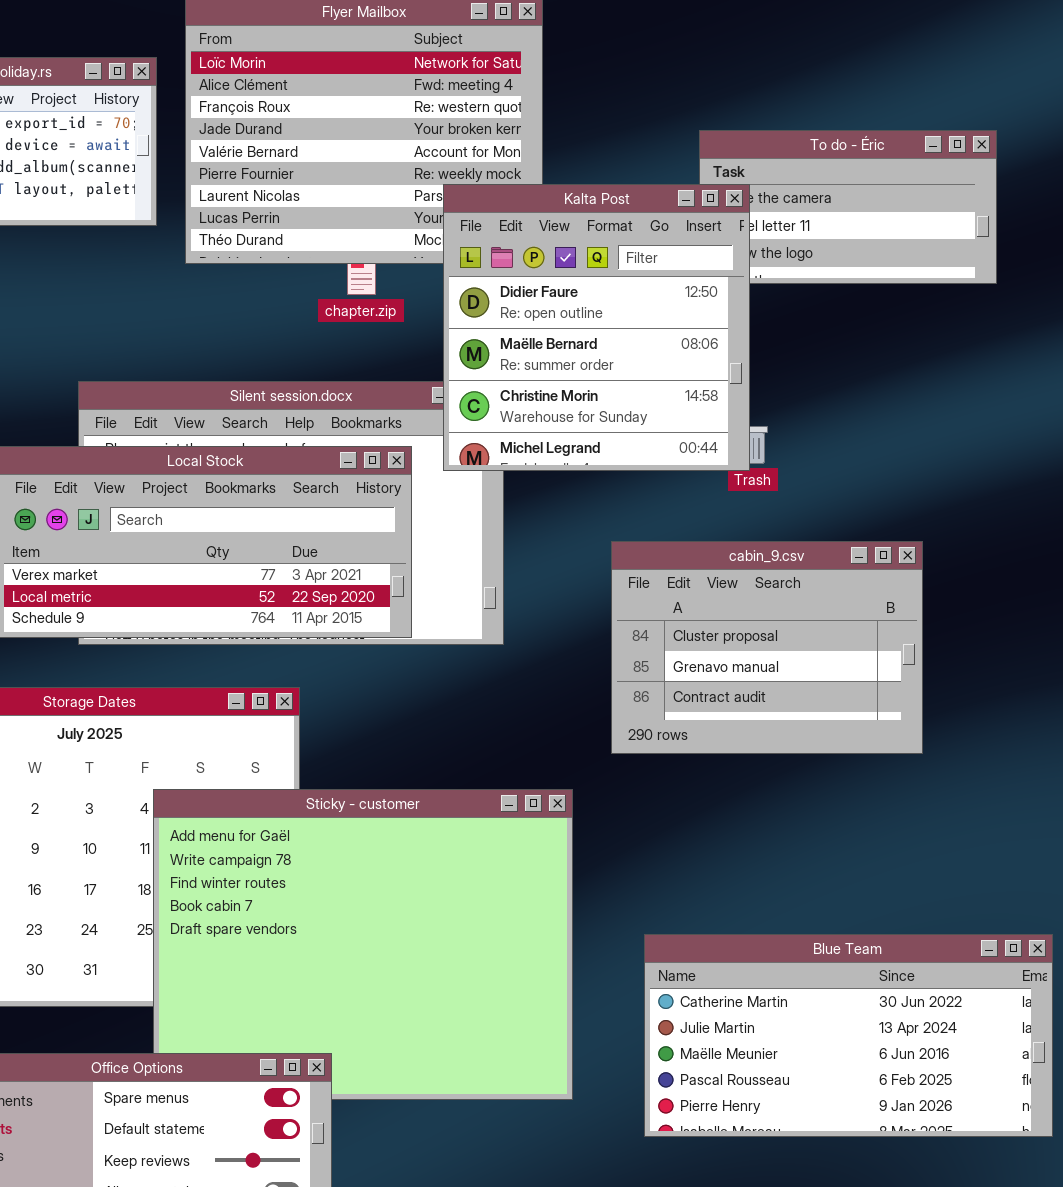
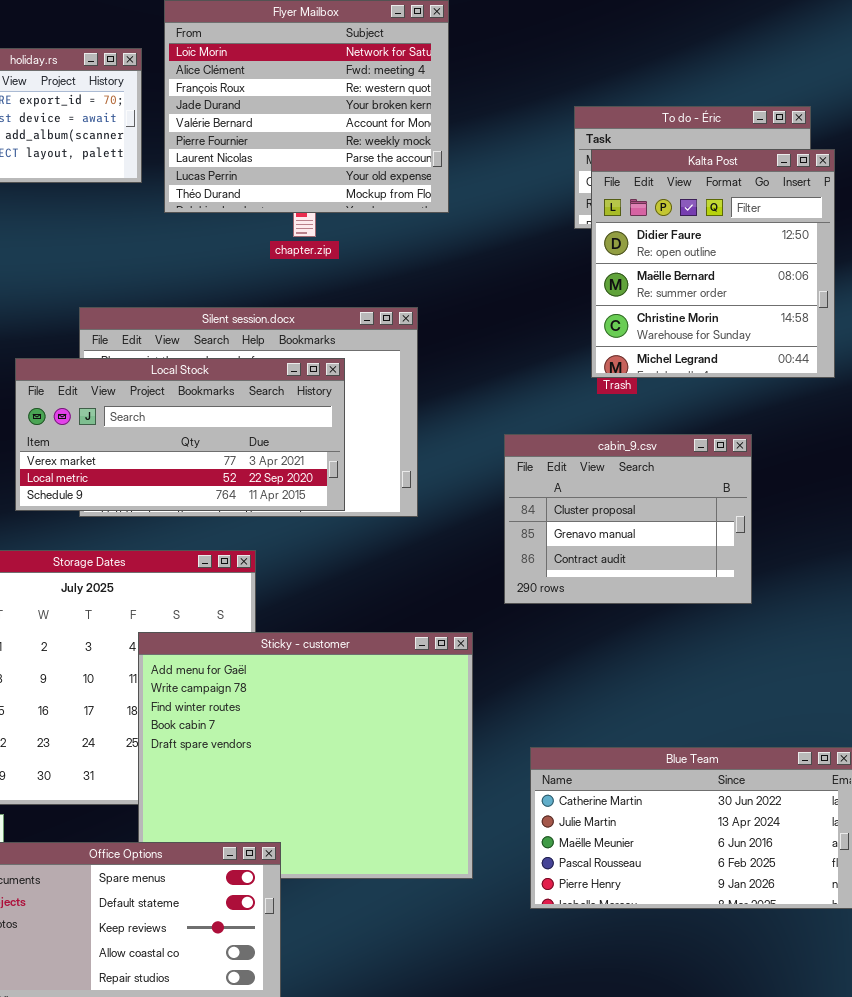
Kalta Post: [443,184,750,471] -> [591,149,835,378], moved

